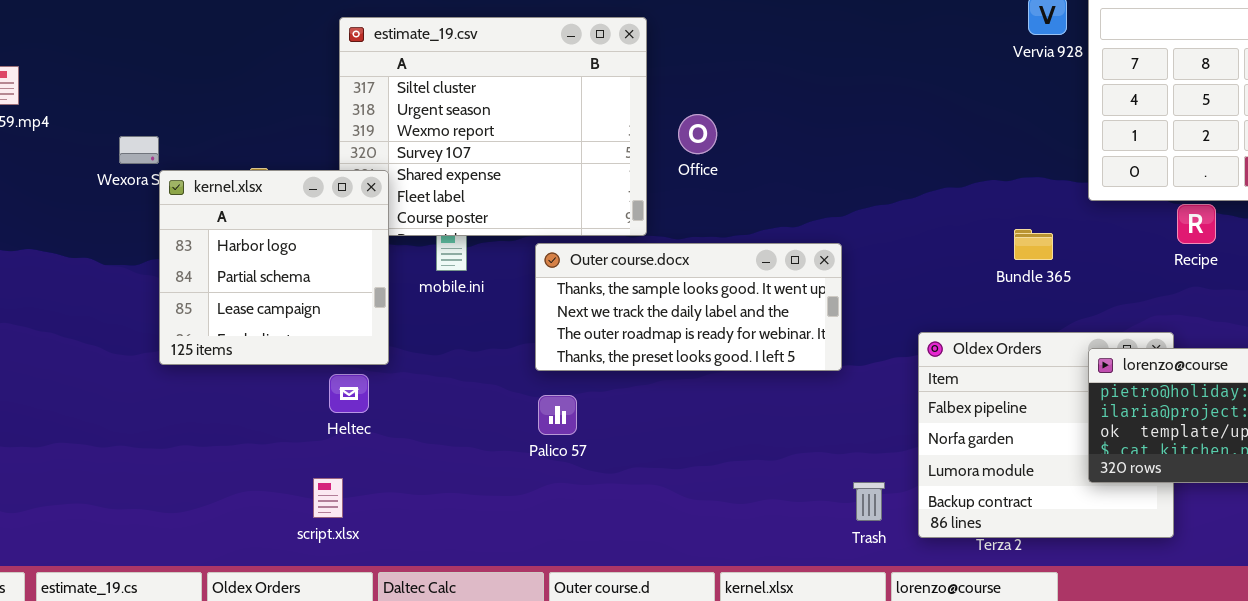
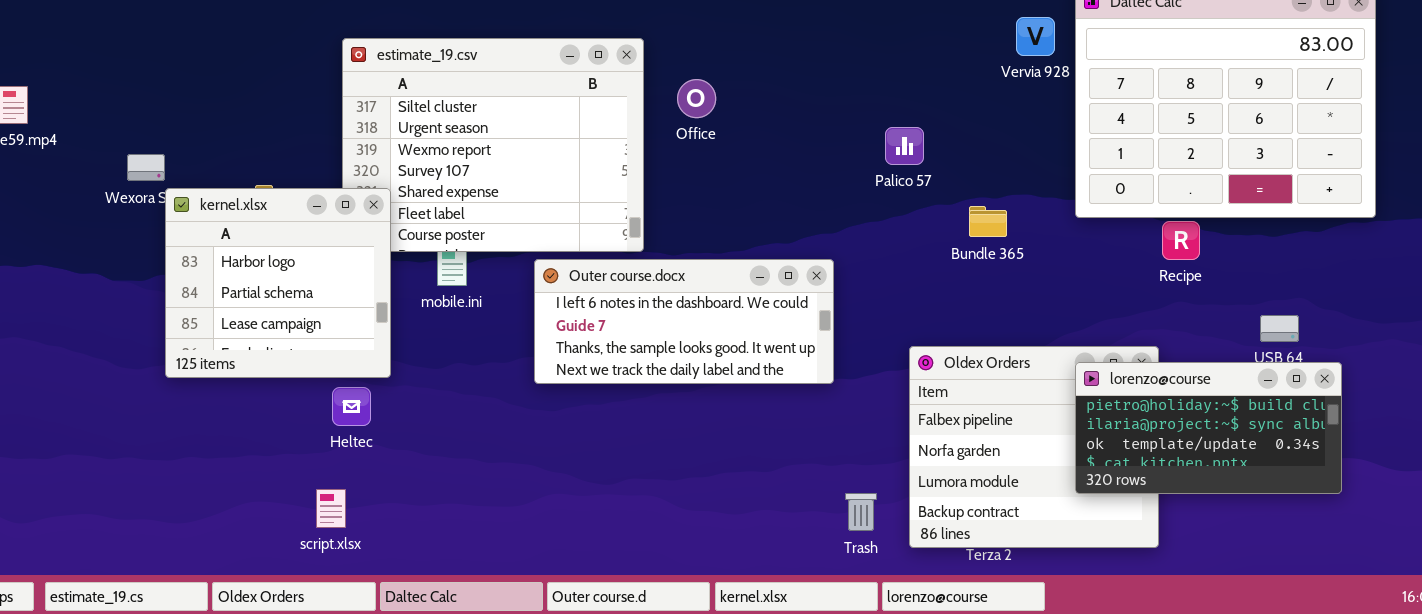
Office: [678,114,717,154] -> [677,79,716,118], moved
Bundle 365: [1014,229,1053,260] -> [969,206,1007,237], moved
Outer course.docx: [535,243,842,371] -> [534,259,834,384], scrolled up 2 rows
Palico 57: [538,395,577,435] -> [885,127,924,165], moved

